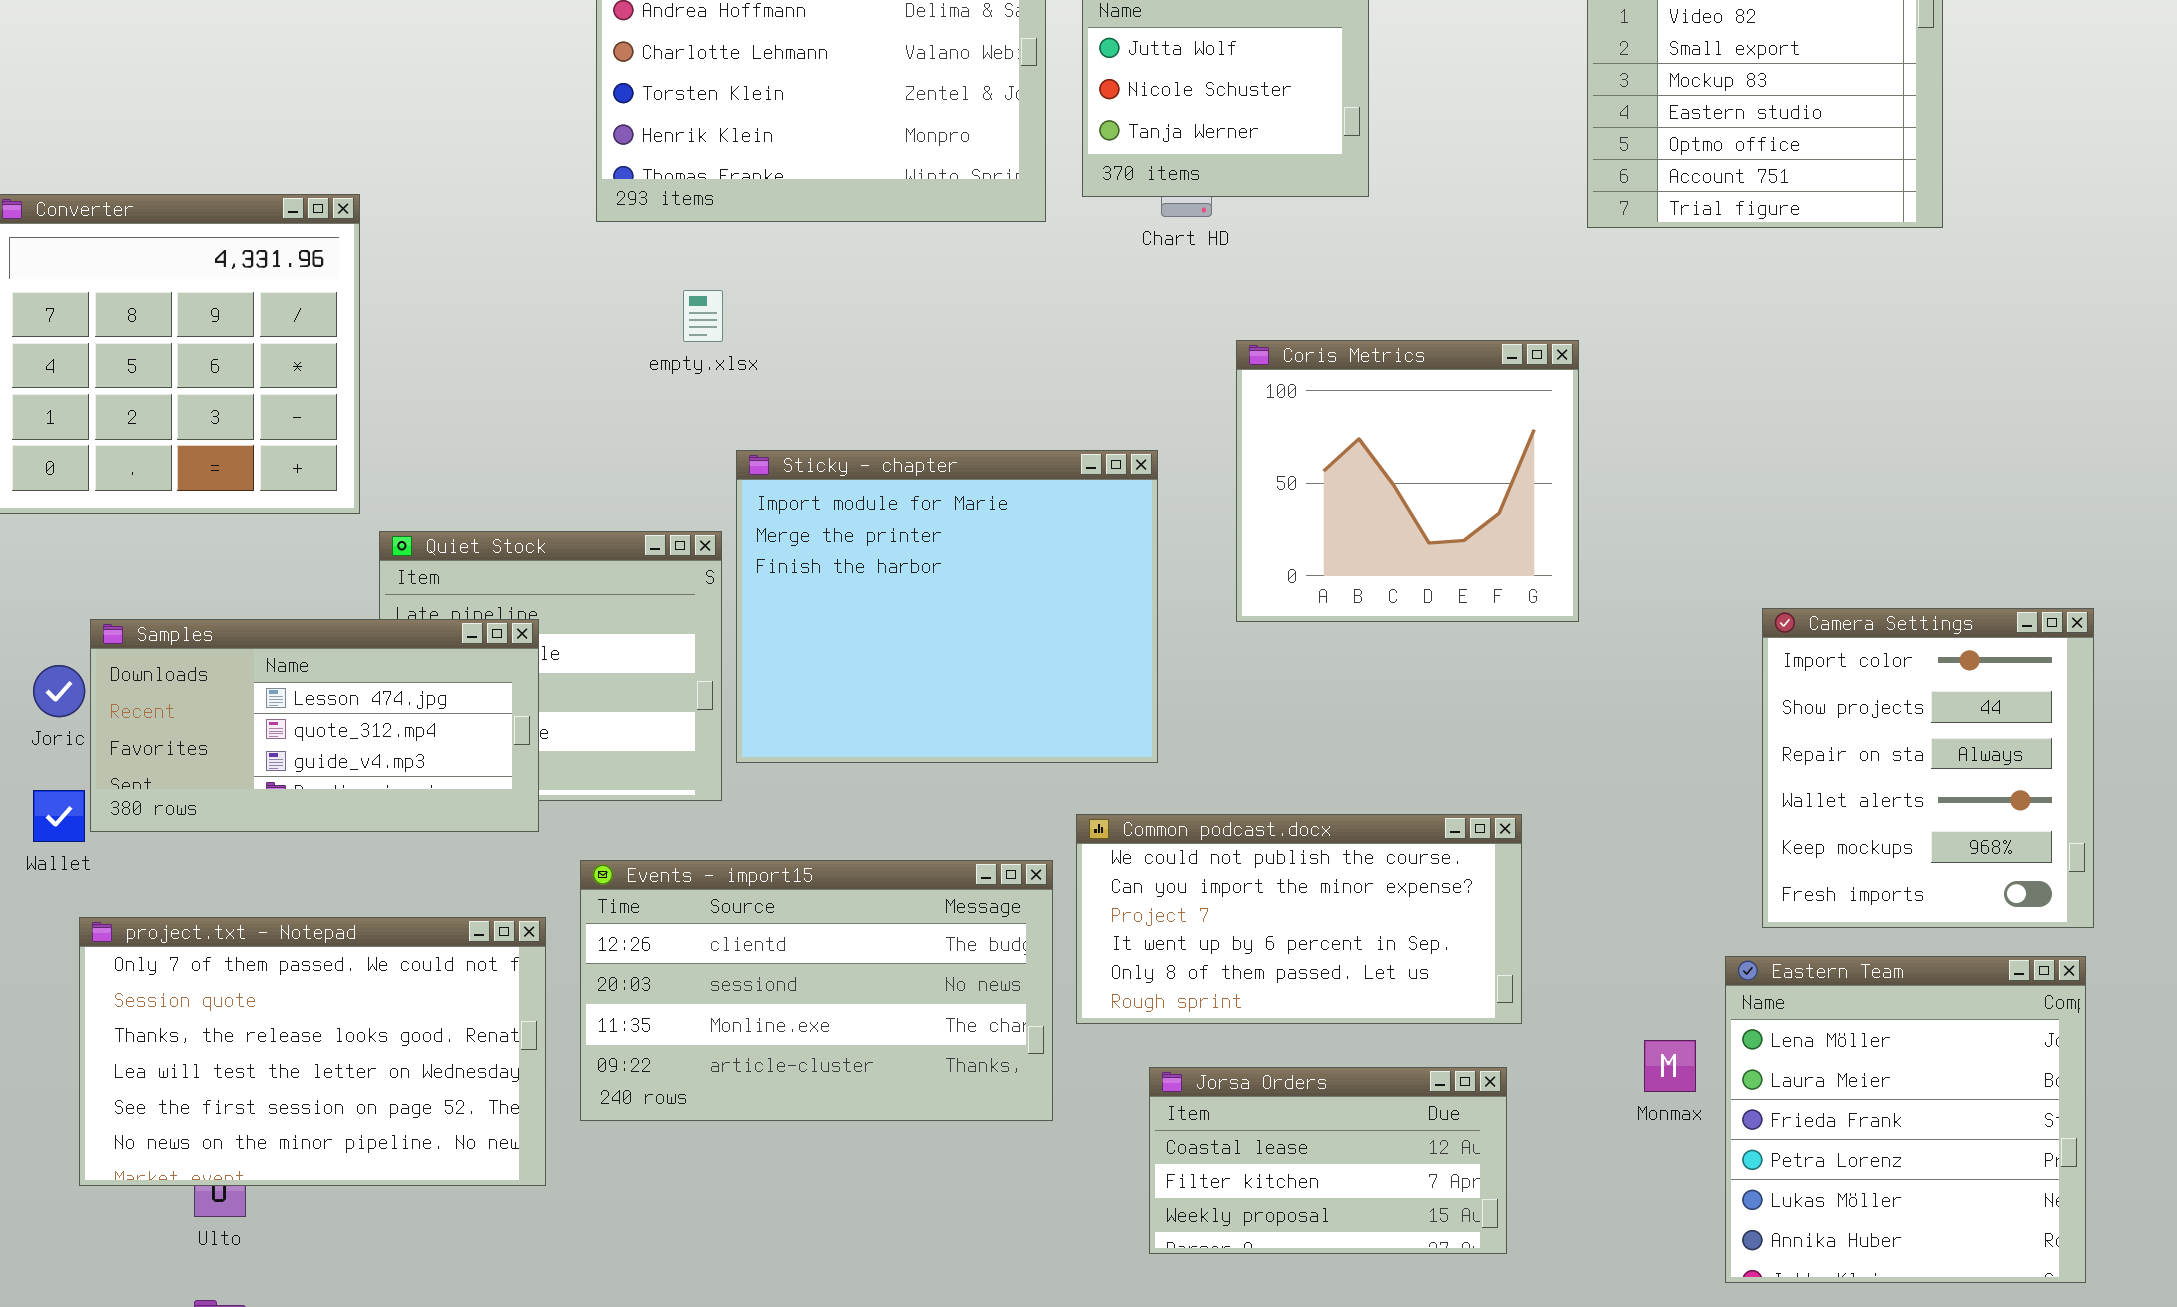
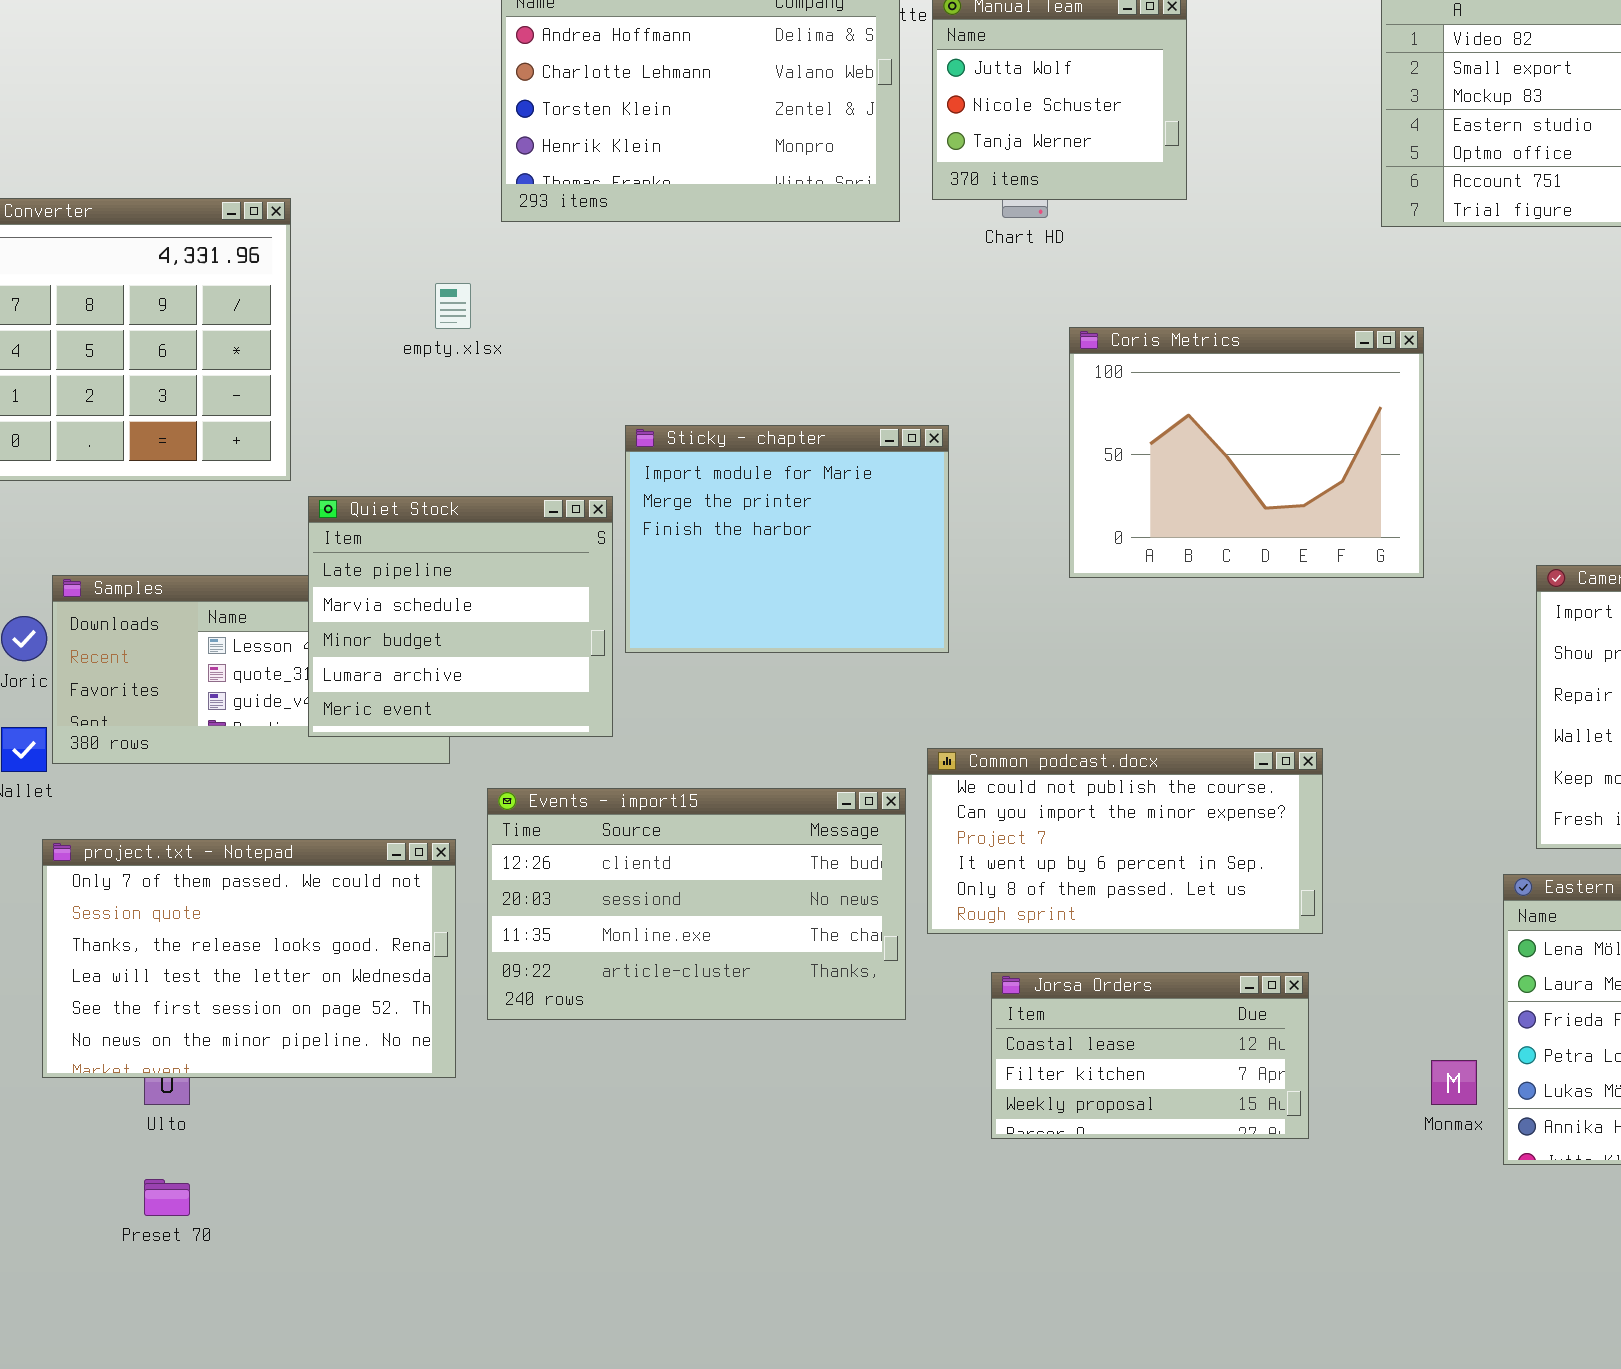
empty.xlsx: [683,290,723,342] -> [435,283,471,329], moved
Coris Metrics: [1236,340,1579,622] -> [1069,327,1424,578], resized
Sticky - chapter: [736,450,1158,763] -> [625,425,949,653], resized
Quiet Stock: [379,531,722,801] -> [308,496,613,737], raised
Monmax: [1644,1040,1696,1092] -> [1431,1060,1477,1105], moved

